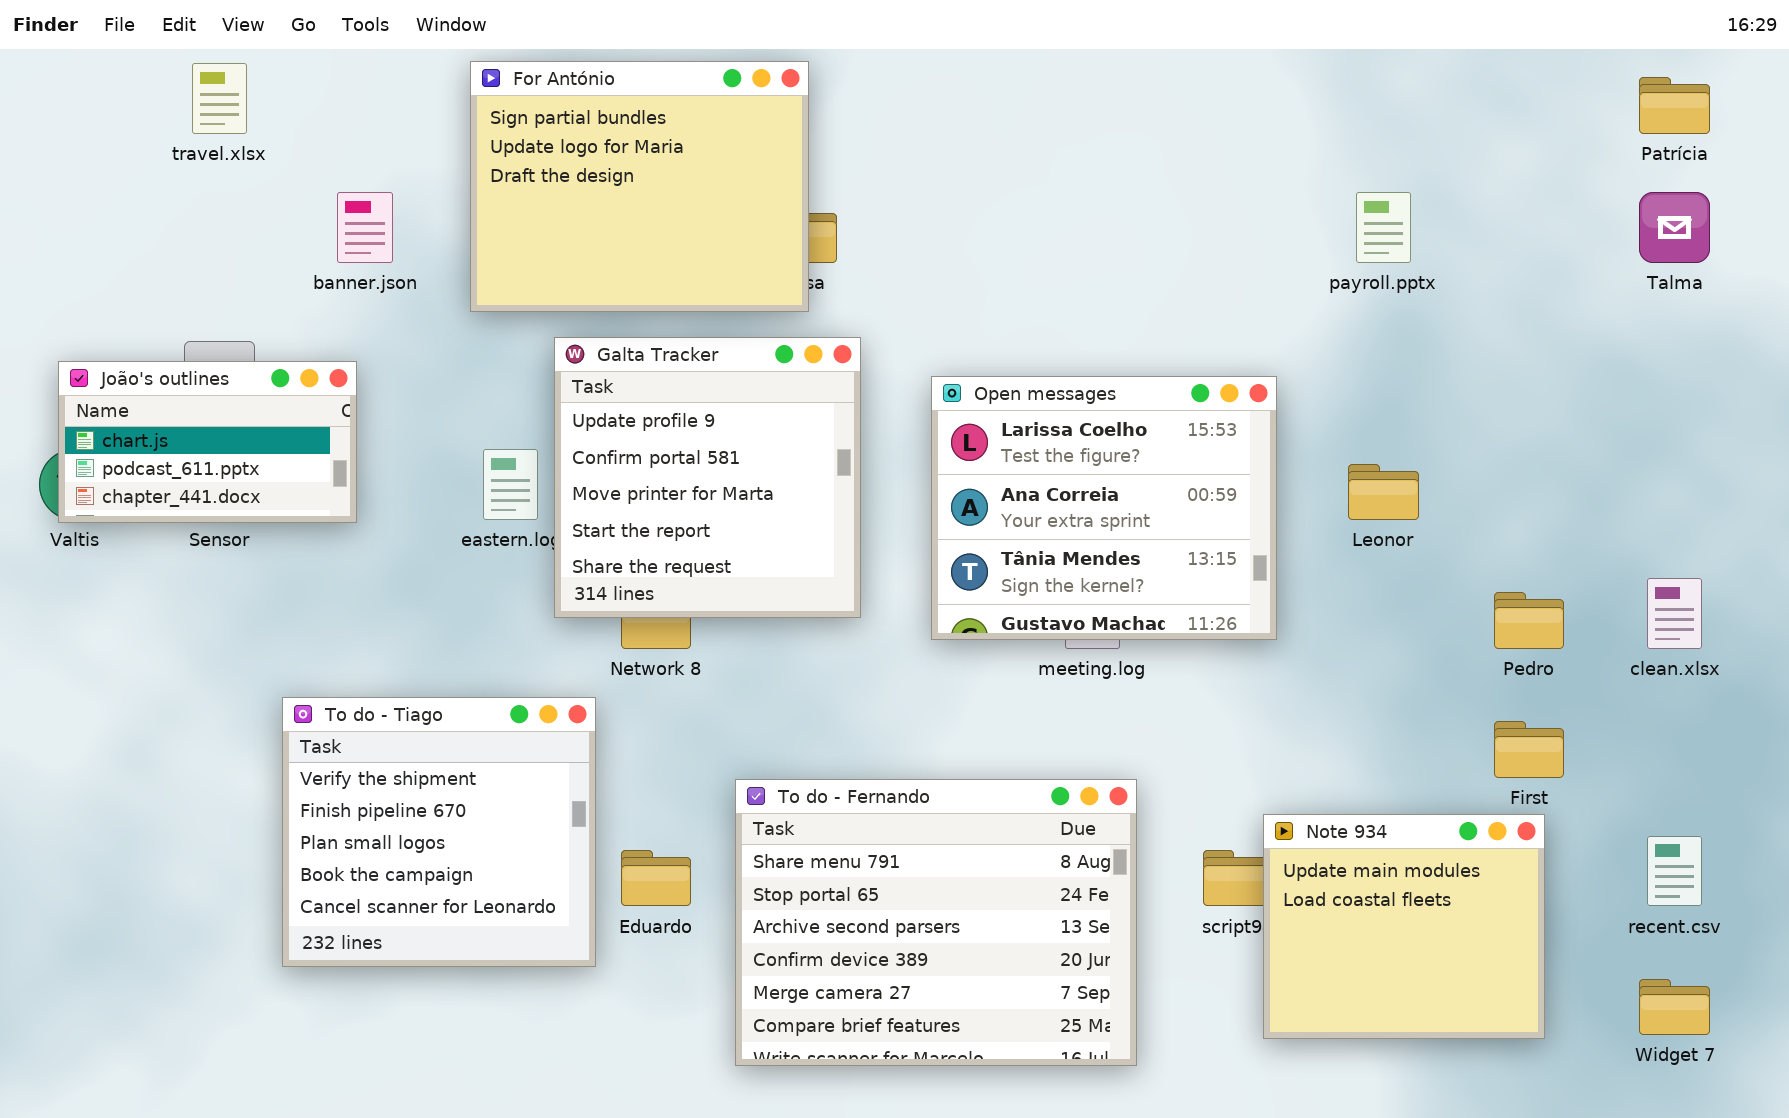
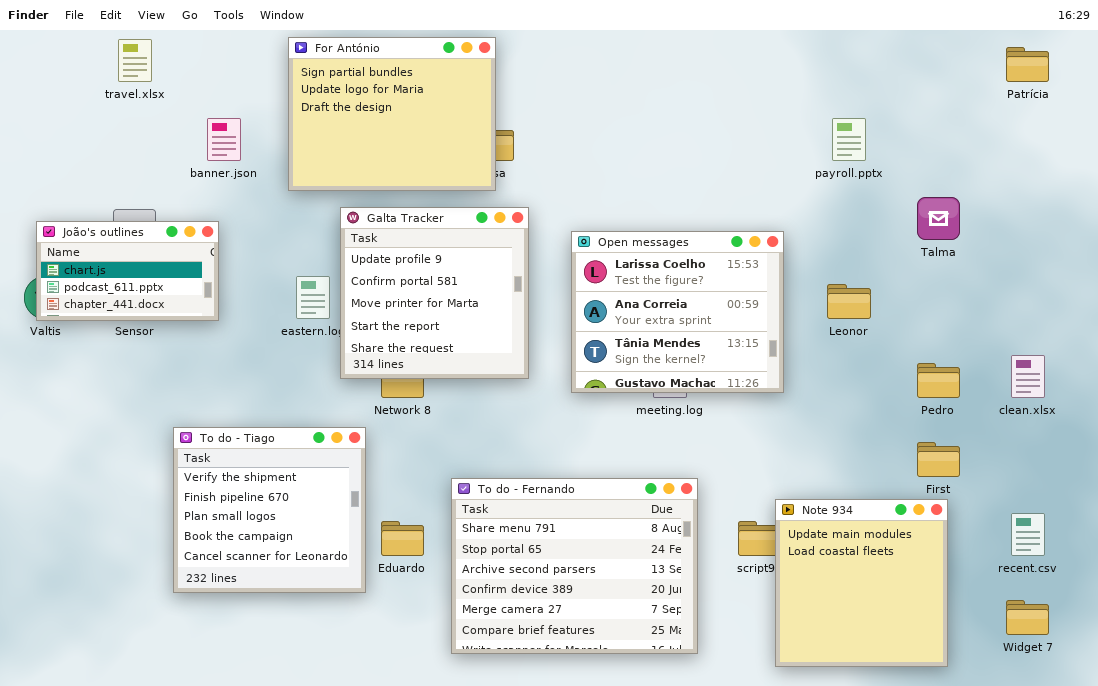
Talma: [1639,192,1710,263] -> [917,197,960,240], moved
Note 934: [1263,814,1545,1039] -> [775,499,948,667], resized

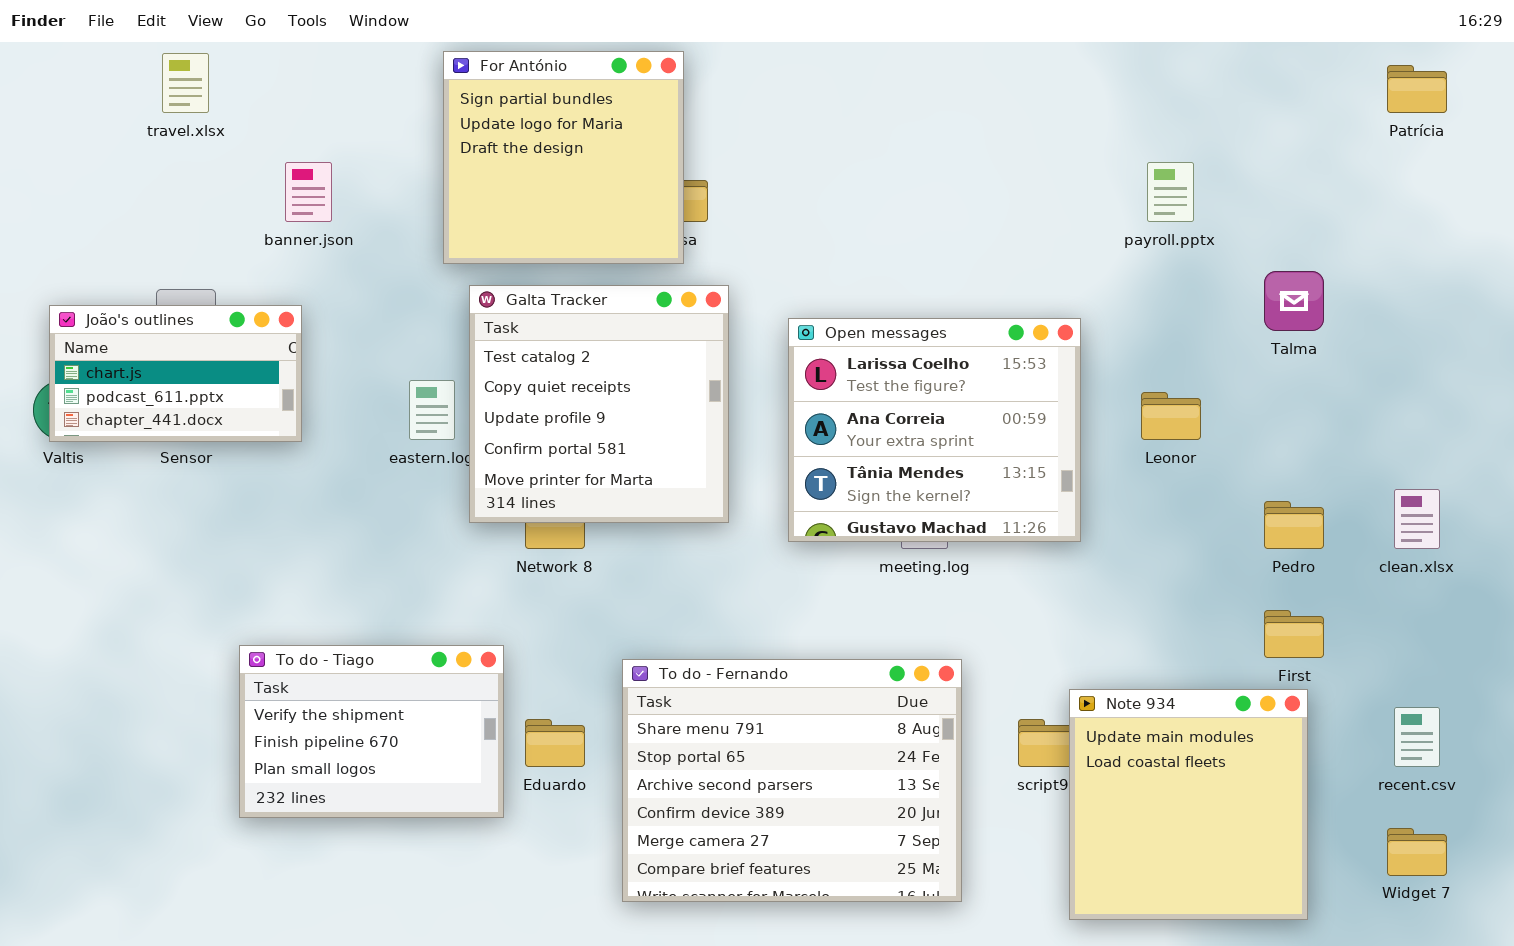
For António: [288,37,496,191] -> [443,51,684,264], resized
Galta Tracker: [340,207,529,379] -> [469,285,729,523], scrolled up 2 rows
To do - Tiago: [173,427,366,593] -> [239,645,504,818], resized

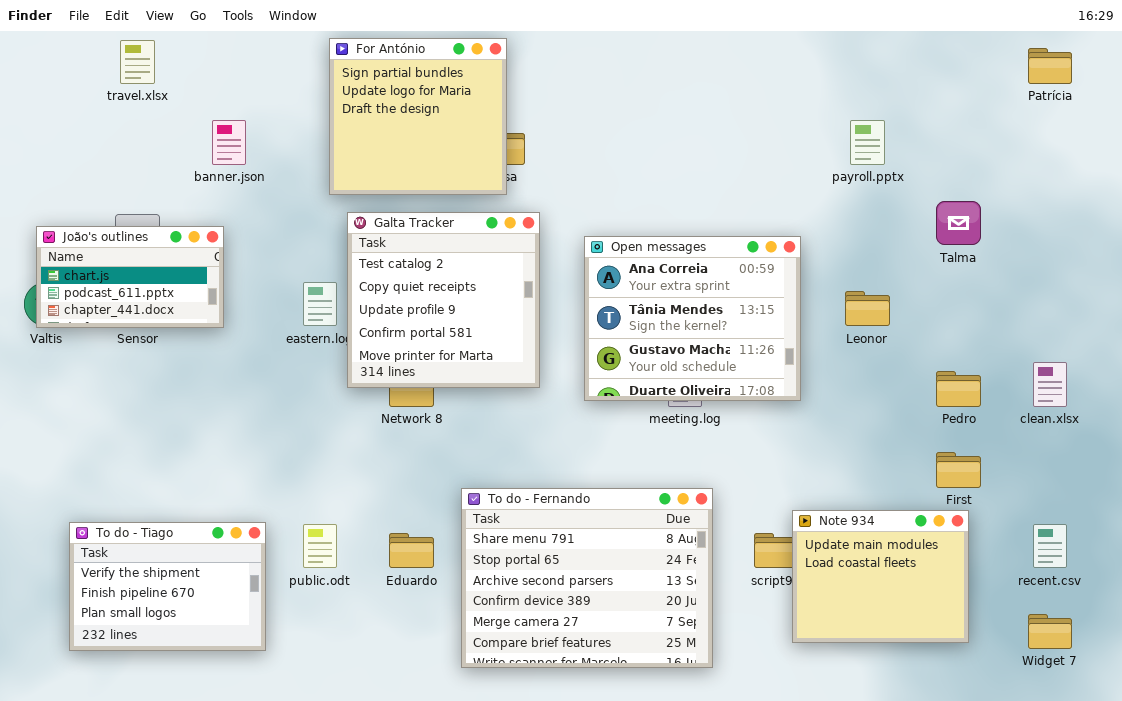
Open messages: [788,318,1081,542] -> [584,236,801,401], scrolled down 1 row
To do - Tiago: [239,645,504,818] -> [69,522,266,651], moved
Note 934: [1069,689,1308,920] -> [792,510,969,643], resized

